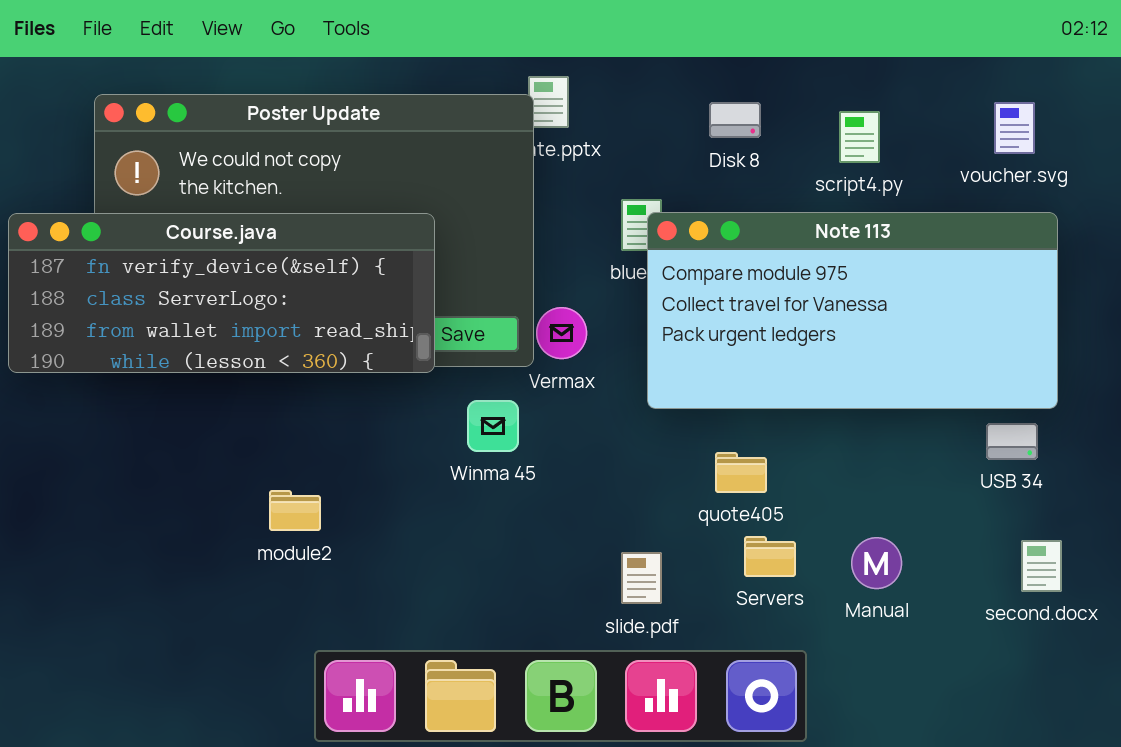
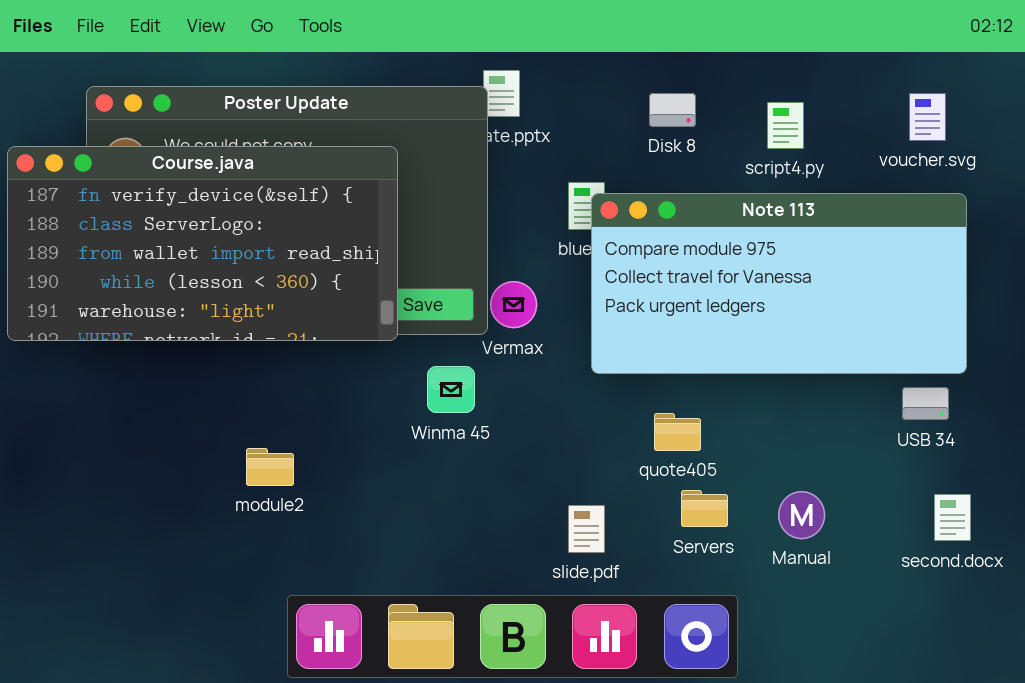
Course.java: [8,213,435,373] -> [7,146,398,341], resized

